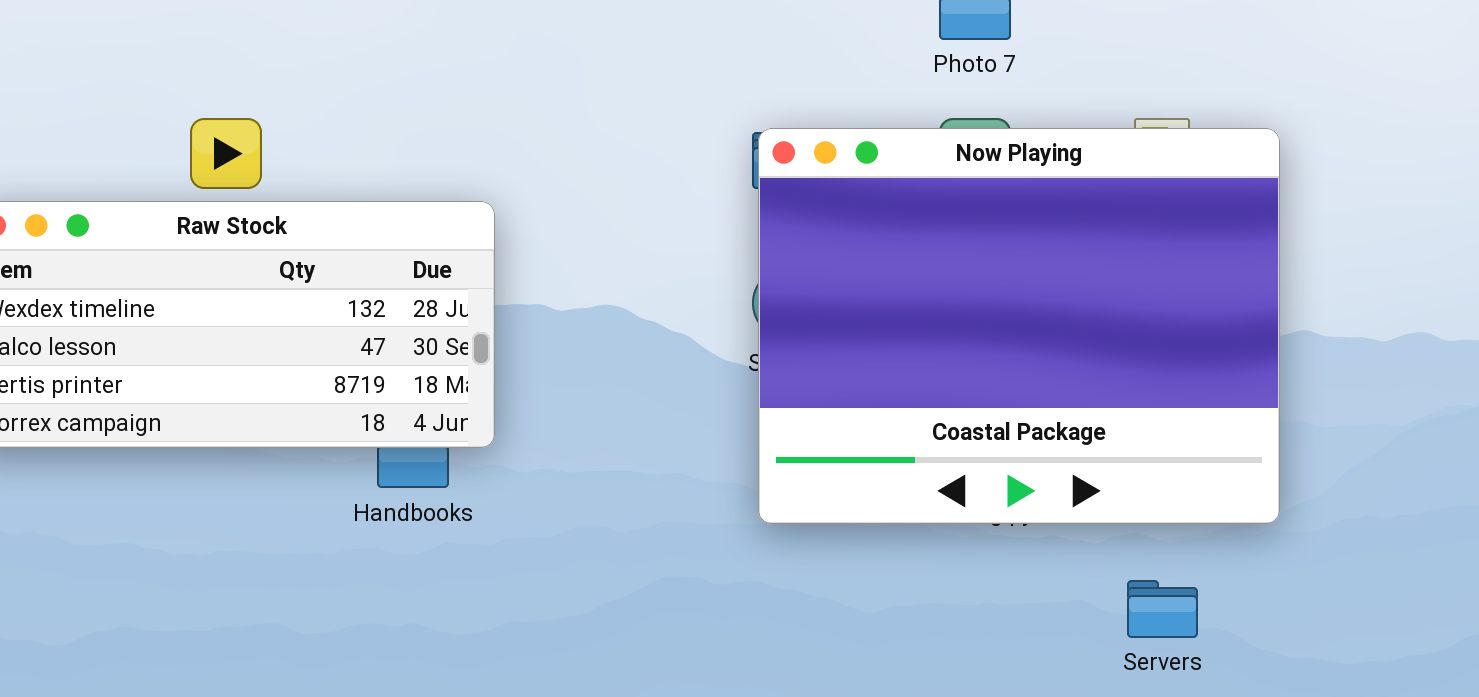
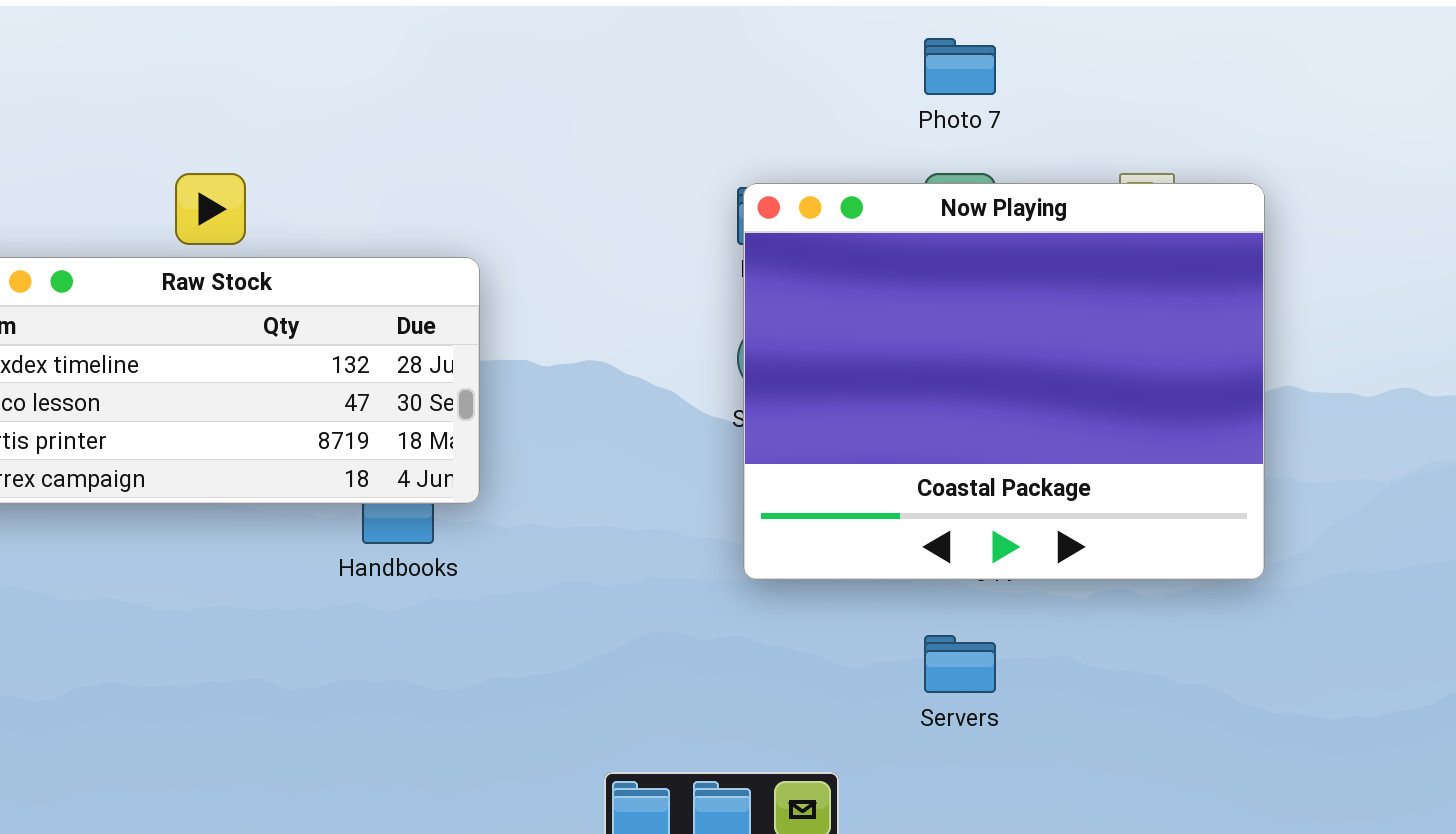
Servers: [1127,580,1198,638] -> [924,635,996,693], moved

